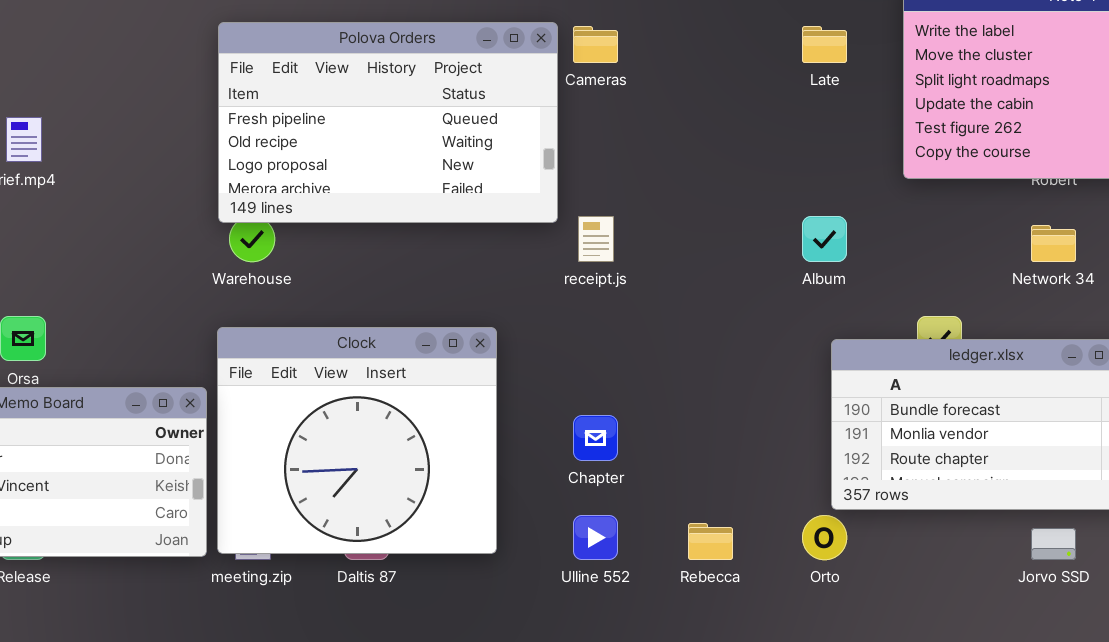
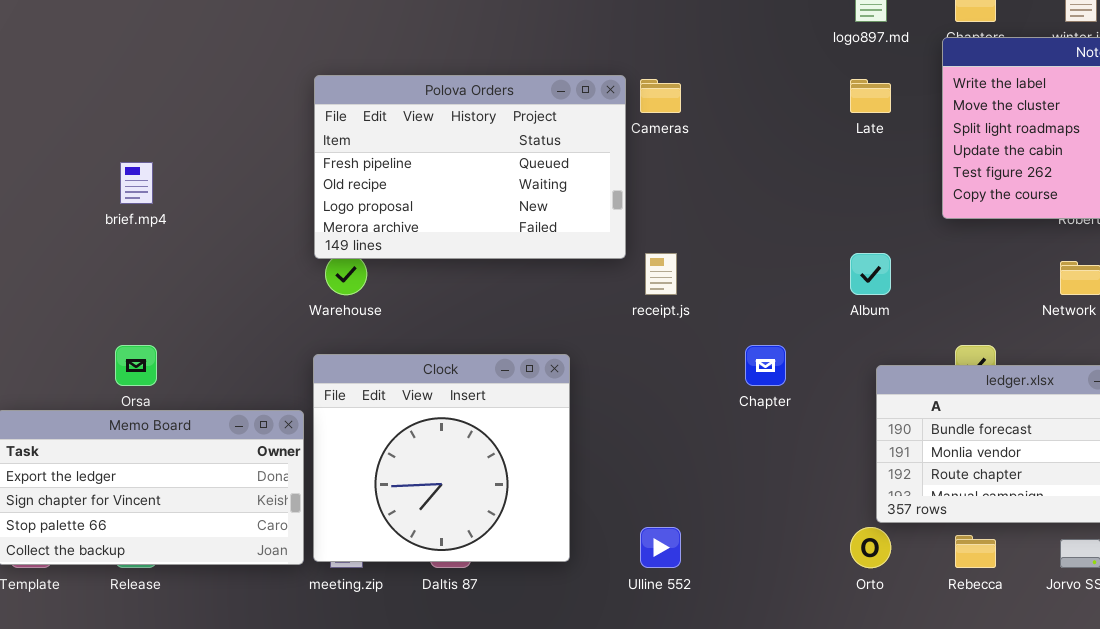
Chapter: [573,415,618,461] -> [745,345,786,386], moved
Rebecca: [688,523,733,560] -> [955,535,996,568], moved

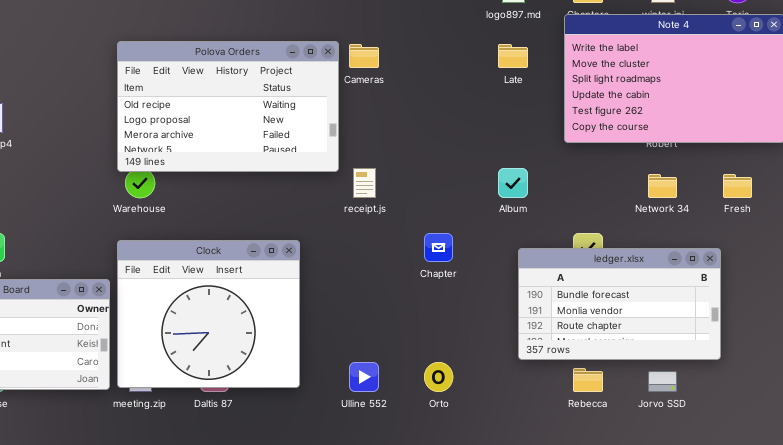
Polova Orders: [314,75,626,259] -> [117,41,339,172], scrolled down 1 row
Orto: [850,527,891,568] -> [424,362,453,392], moved

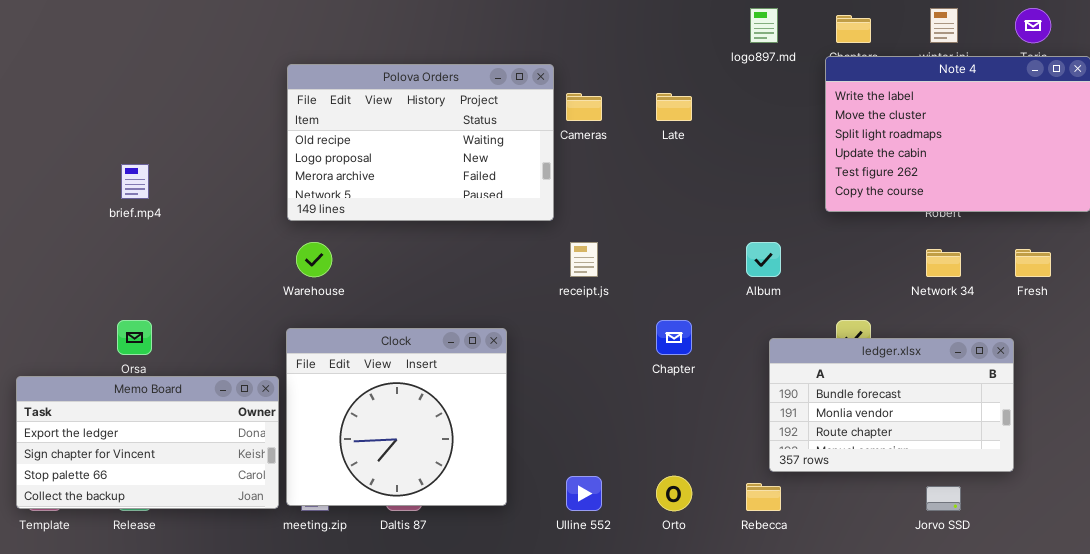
Polova Orders: [117,41,339,172] -> [287,64,554,221], moved
Late: [498,44,528,68] -> [656,93,692,121], moved
Rebecca: [573,368,603,392] -> [746,483,781,511], moved

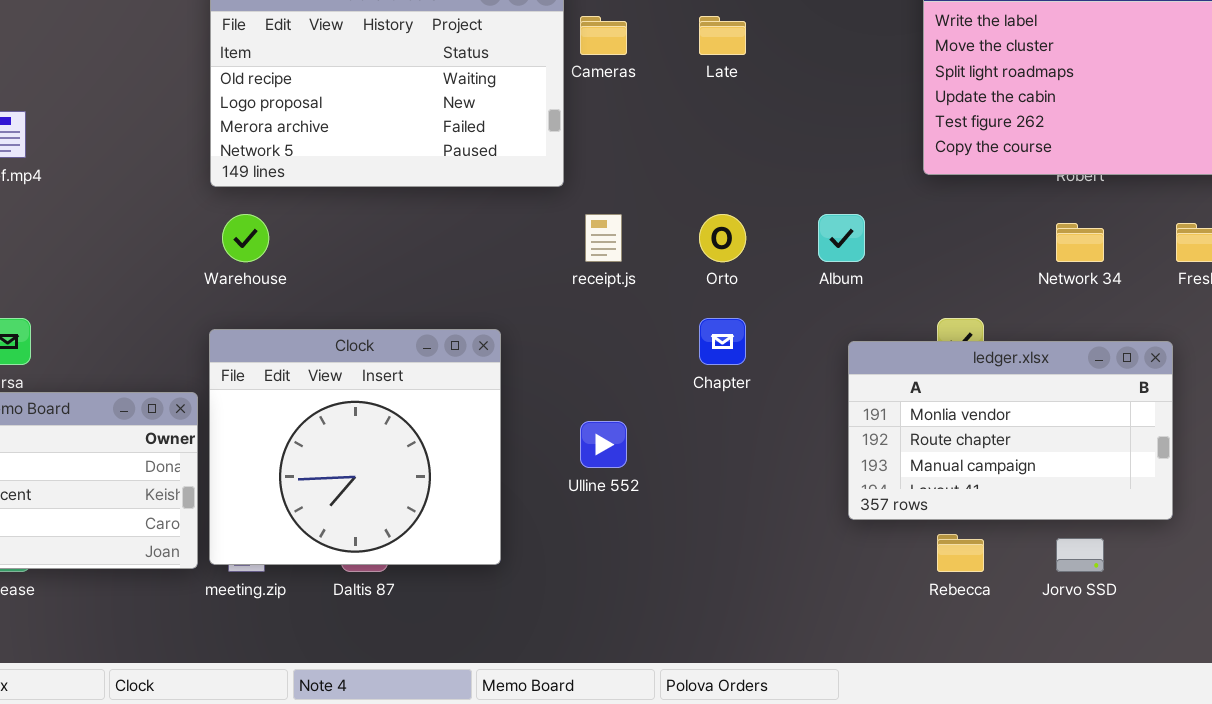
ledger.xlsx: [769,338,1014,472] -> [848,341,1173,520], scrolled down 1 row
Ulline 552: [566,476,602,511] -> [580,421,627,468], moved
Orto: [656,476,692,511] -> [699,214,746,262], moved
Rebecca: [746,483,781,511] -> [937,534,984,572], moved

